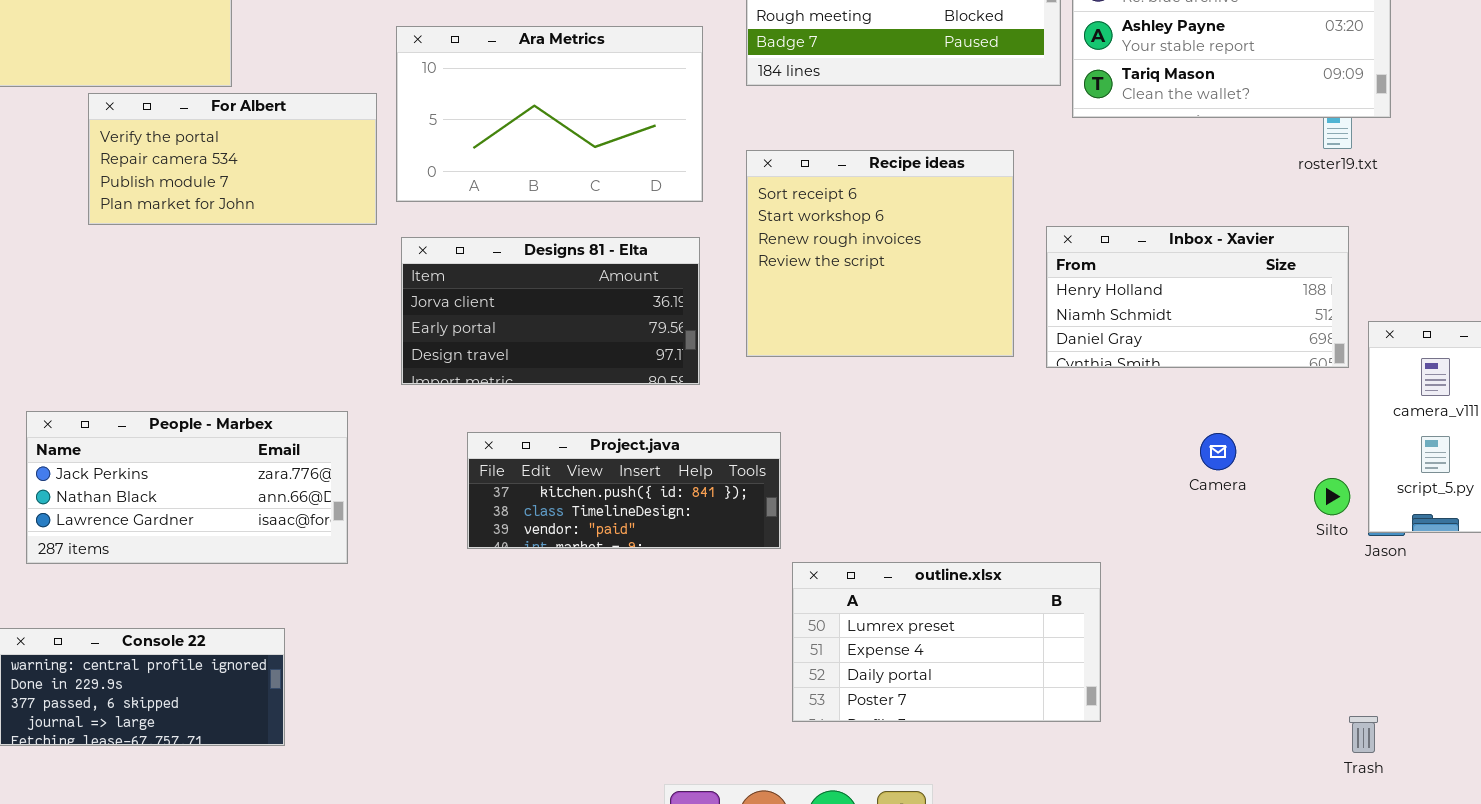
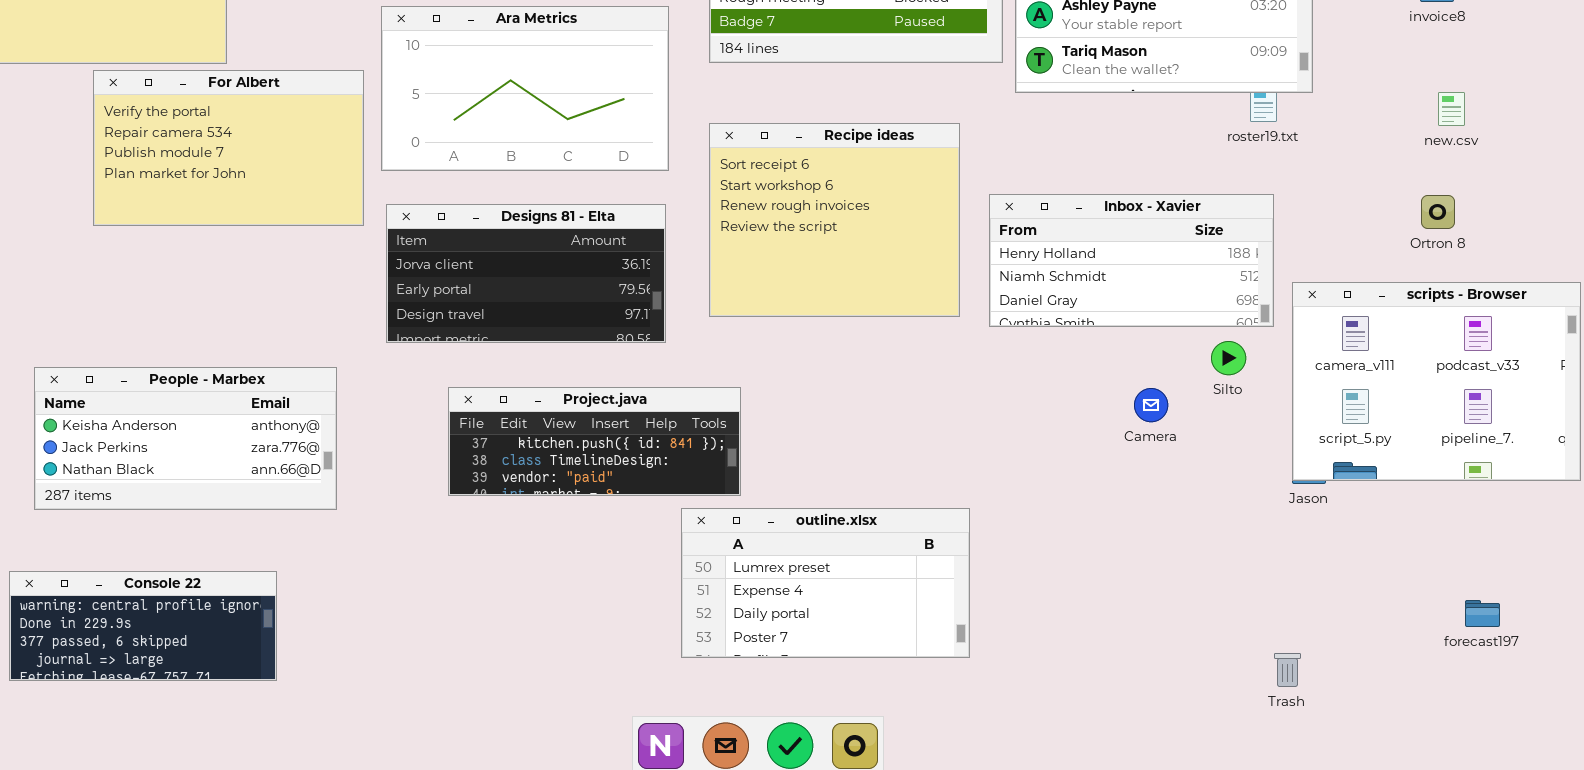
For Albert: [88,93,377,225] -> [93,70,364,226], resized
People - Marbex: [26,411,348,564] -> [34,367,337,510], scrolled up 1 row
Silto: [1314,478,1350,515] -> [1211,341,1246,375], moved
outline.xlsx: [792,562,1101,722] -> [681,508,970,658], moved

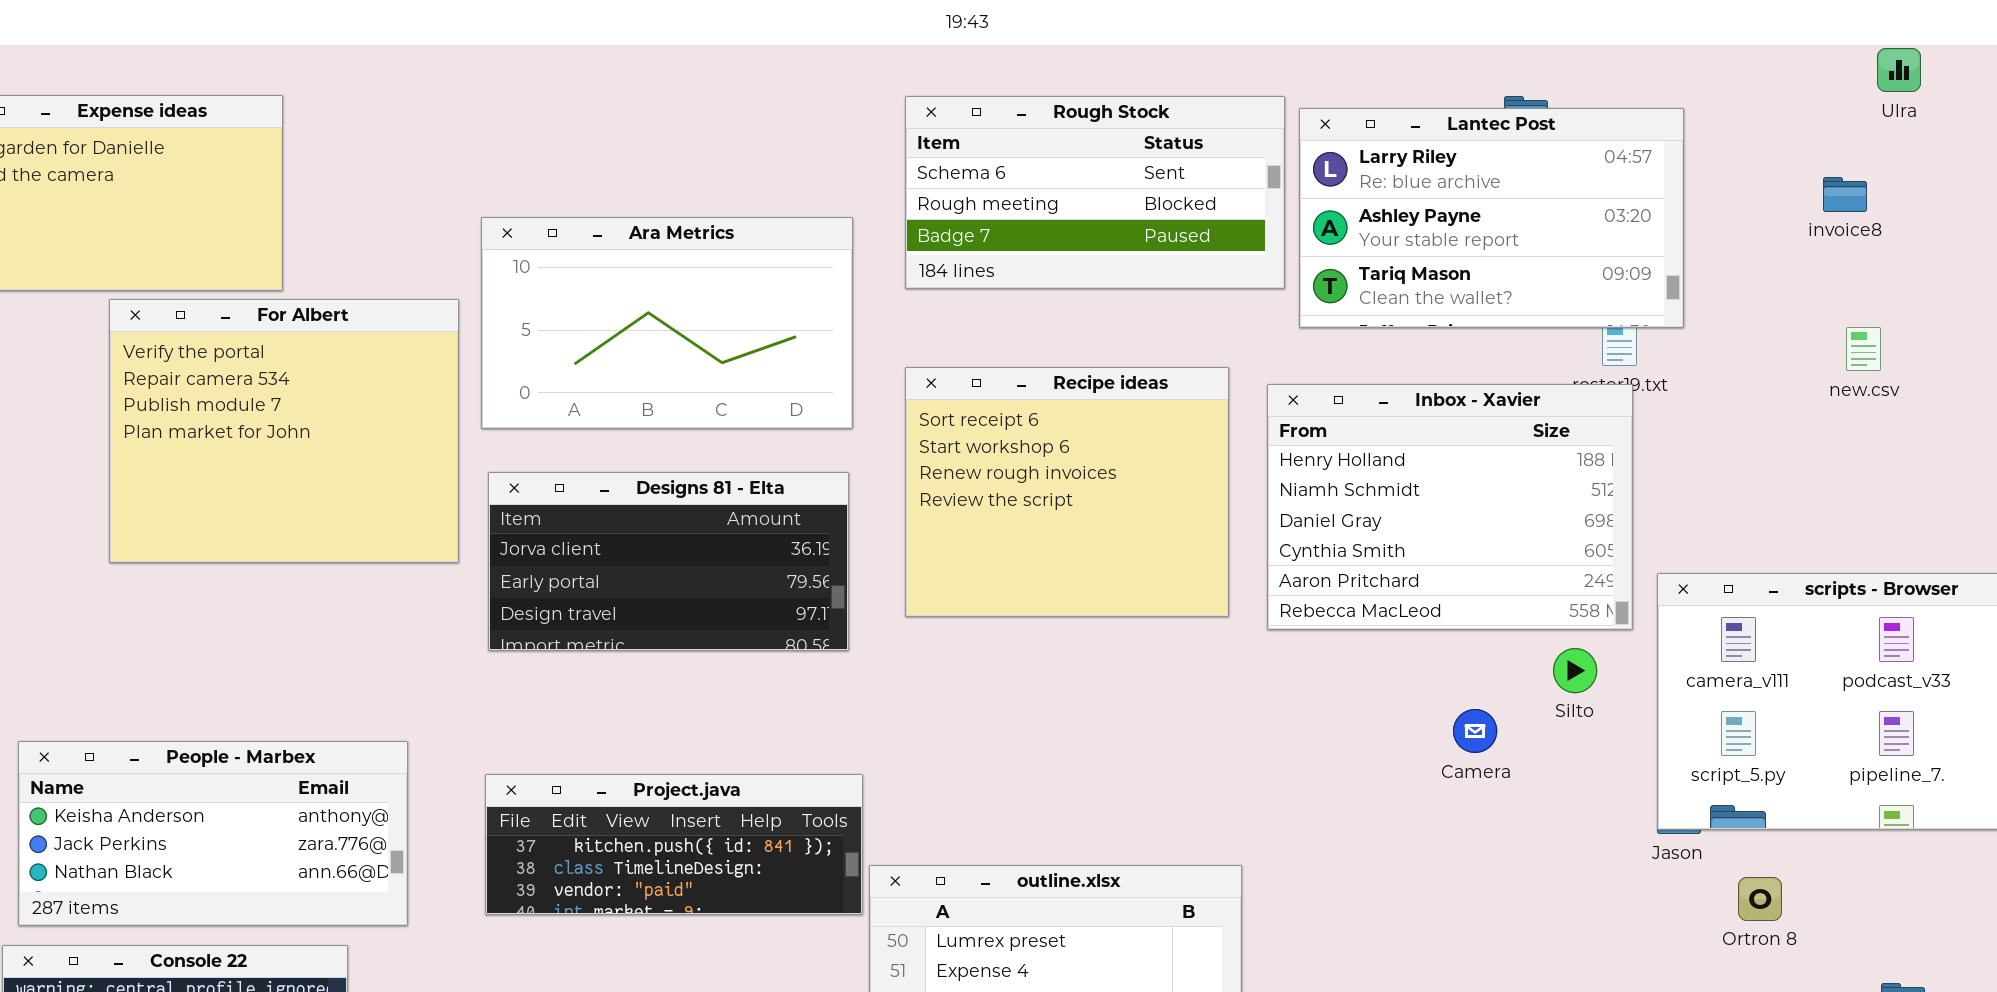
For Albert: [93,70,364,226] -> [109,299,459,563], resized
Inbox - Xavier: [989,194,1274,327] -> [1267,384,1633,630], resized
Ortron 8: [1421,195,1455,229] -> [1738,877,1782,921], moved
People - Marbex: [34,367,337,510] -> [18,741,408,926], moved
Project.java: [448,387,741,496] -> [485,774,863,915], moved

